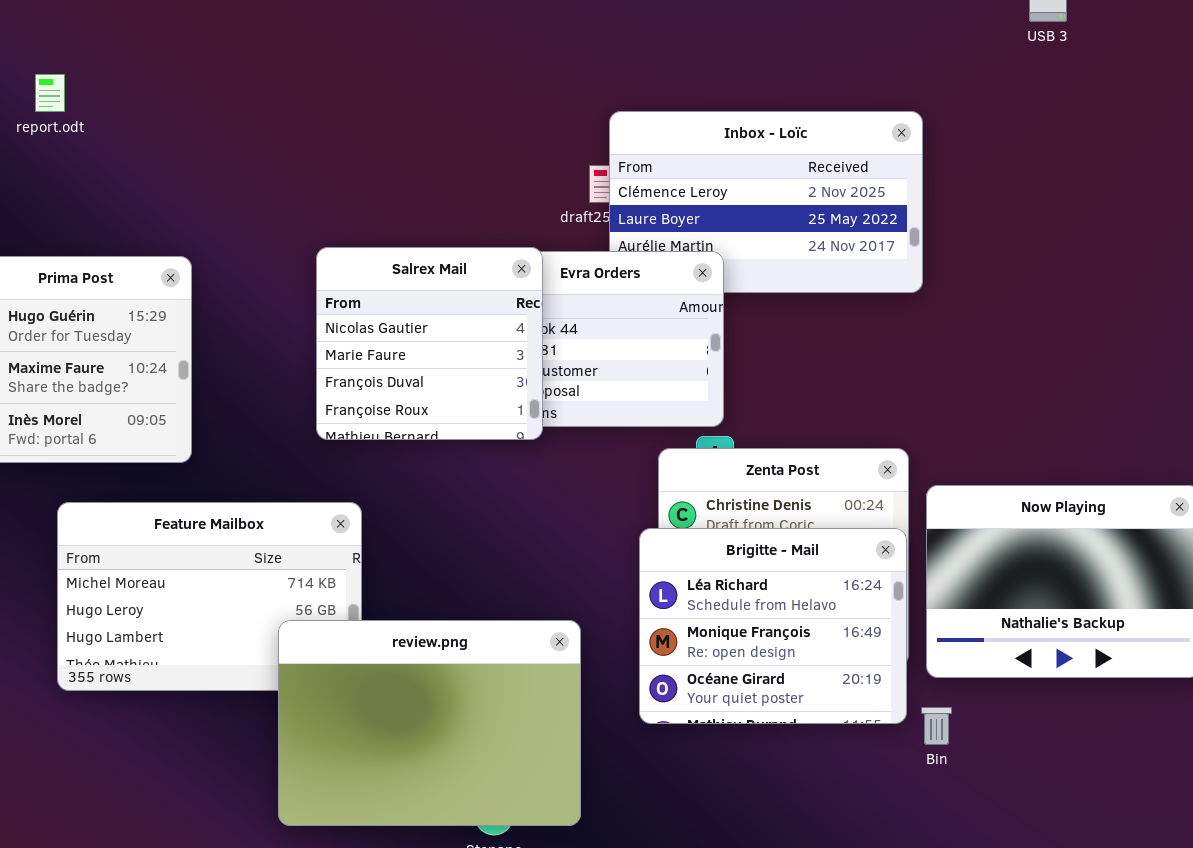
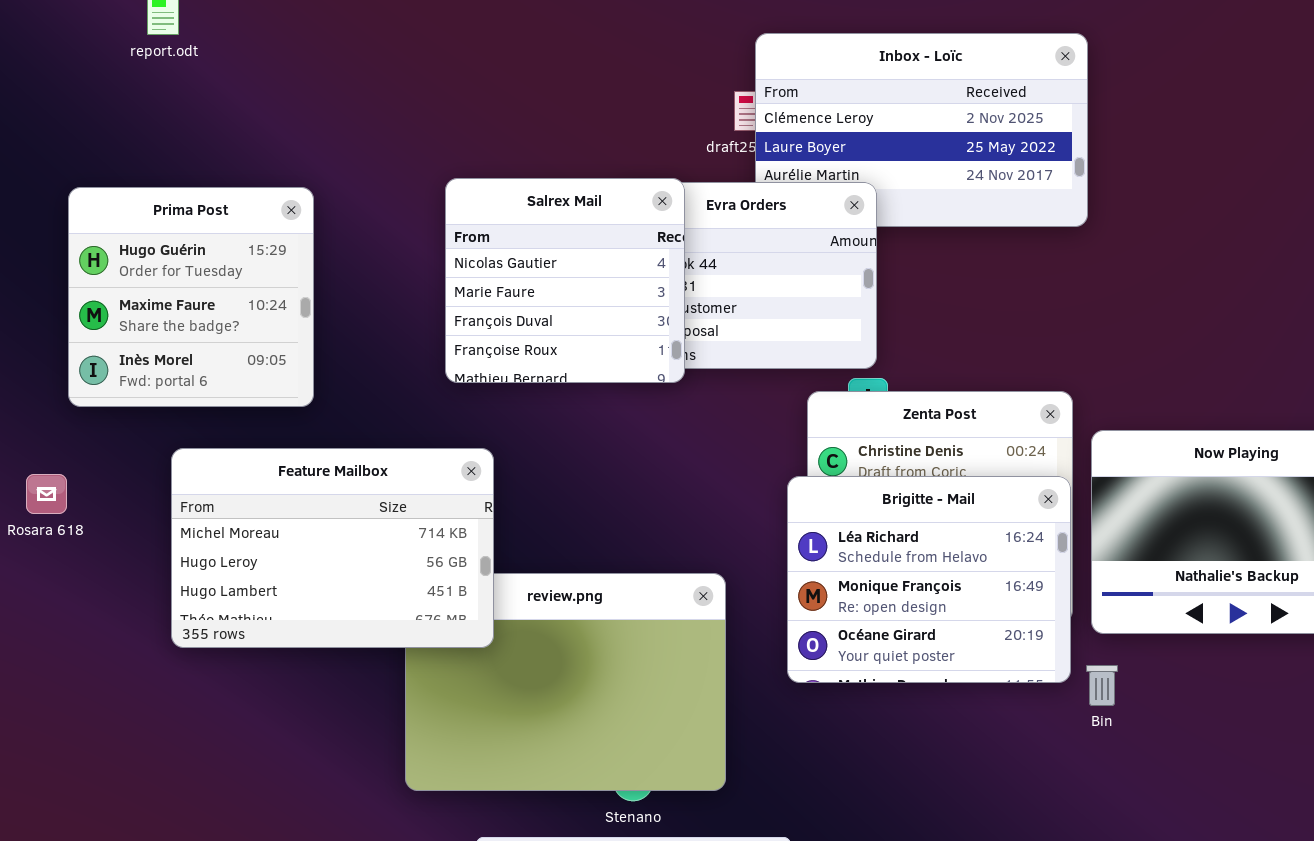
Feature Mailbox: [57,502,362,691] -> [171,448,494,648], raised

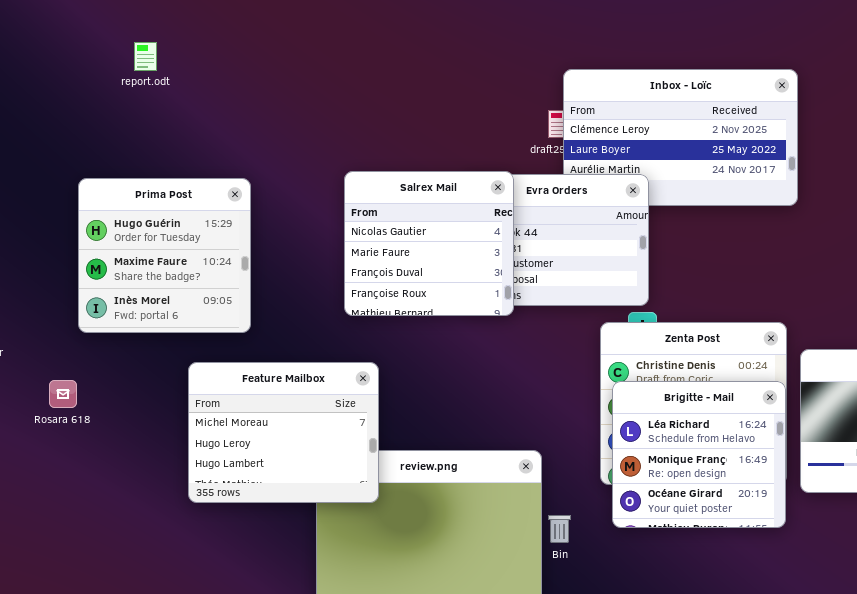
Feature Mailbox: [171,448,494,648] -> [188,362,379,503], resized
Brigitte - Mail: [787,476,1071,683] -> [612,381,786,528], resized
Bin: [1086,665,1118,706] -> [548,515,571,543], moved

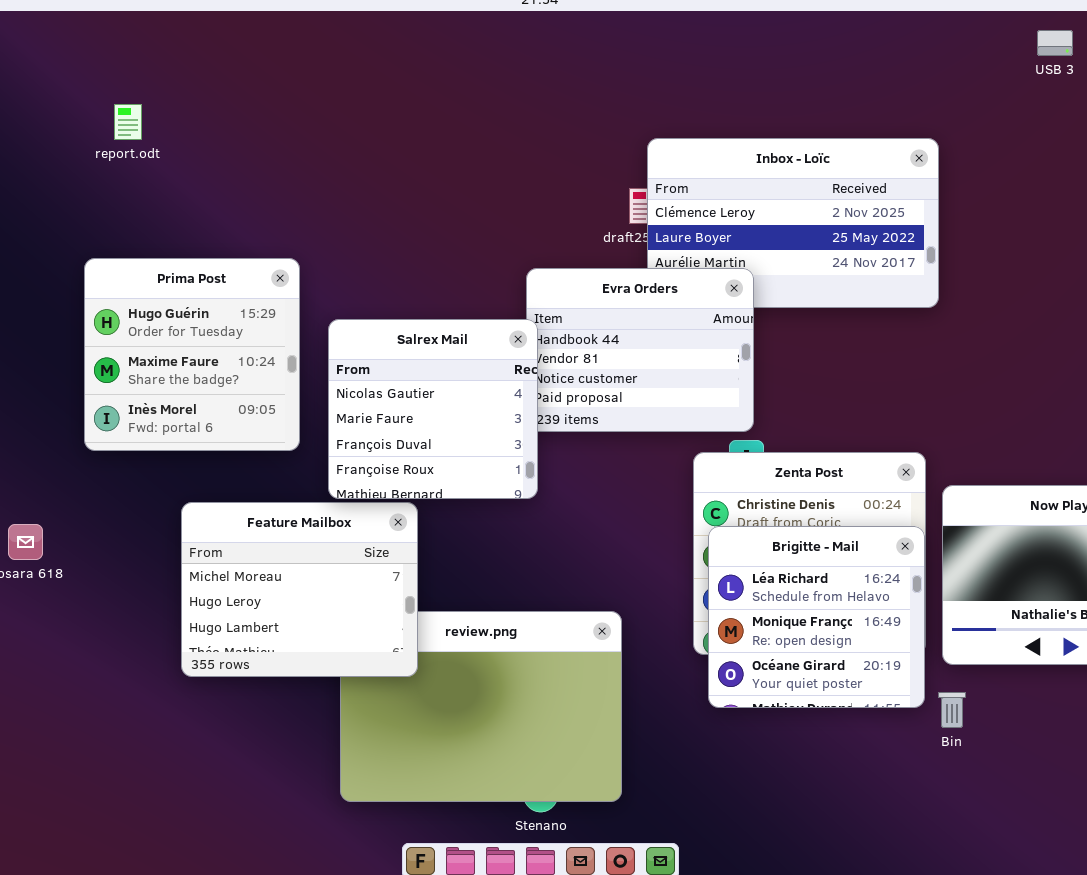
Salrex Mail: [344,171,514,316] -> [328,319,538,499], moved
Prima Post: [78,178,251,333] -> [84,258,300,451], moved
Bin: [548,515,571,543] -> [938,692,966,728], moved

